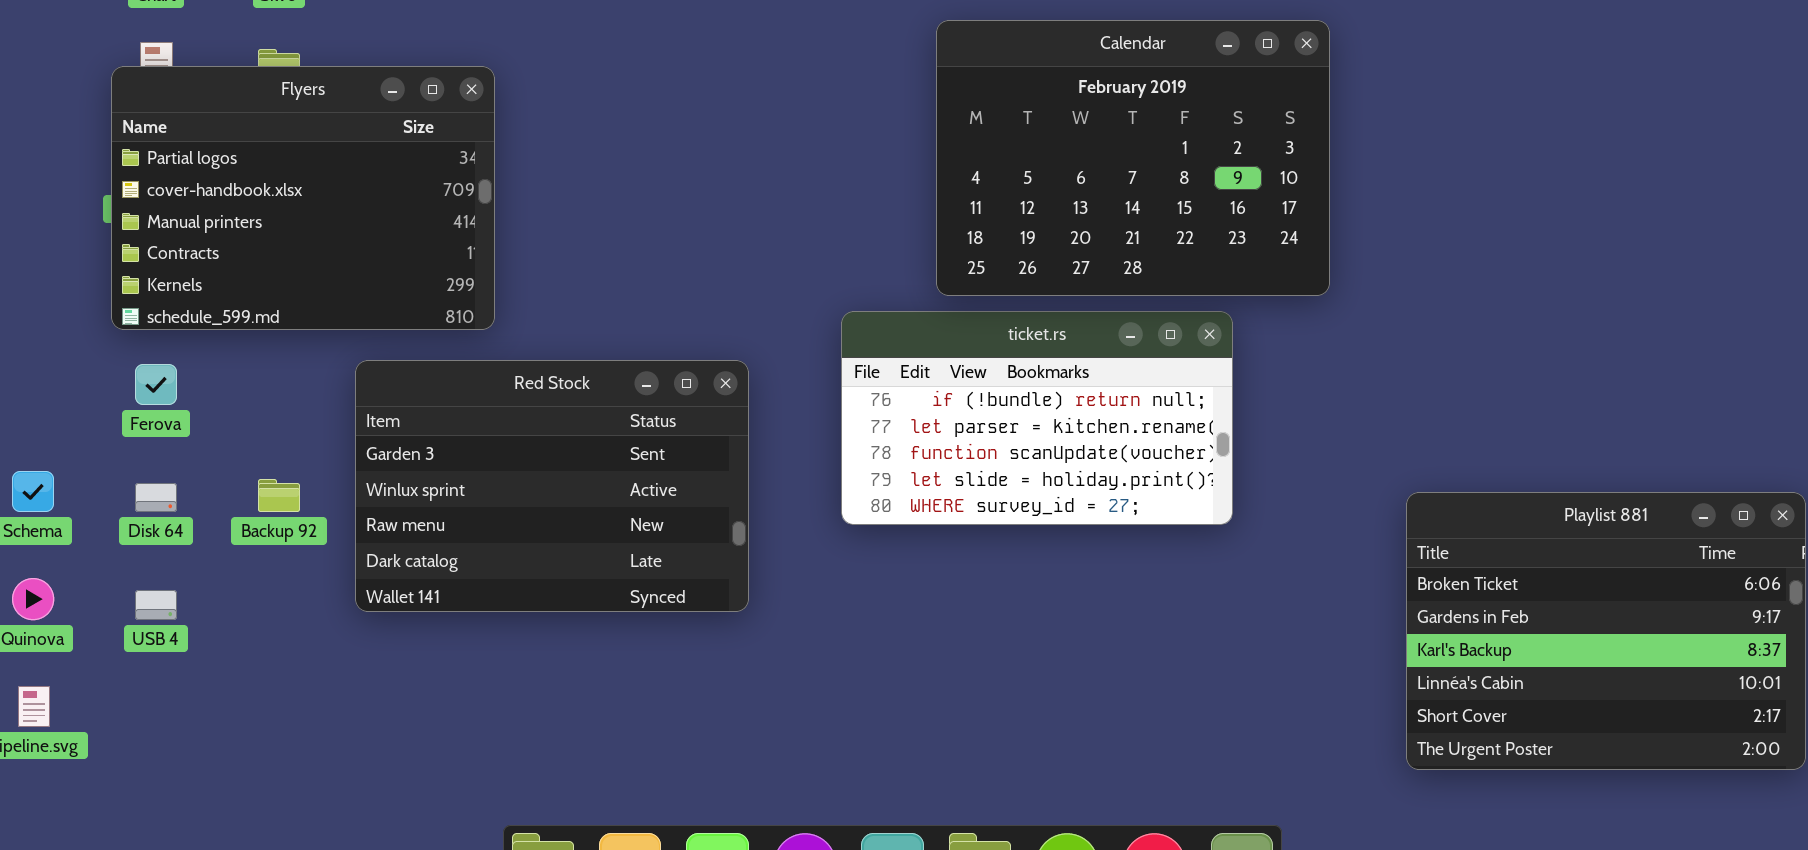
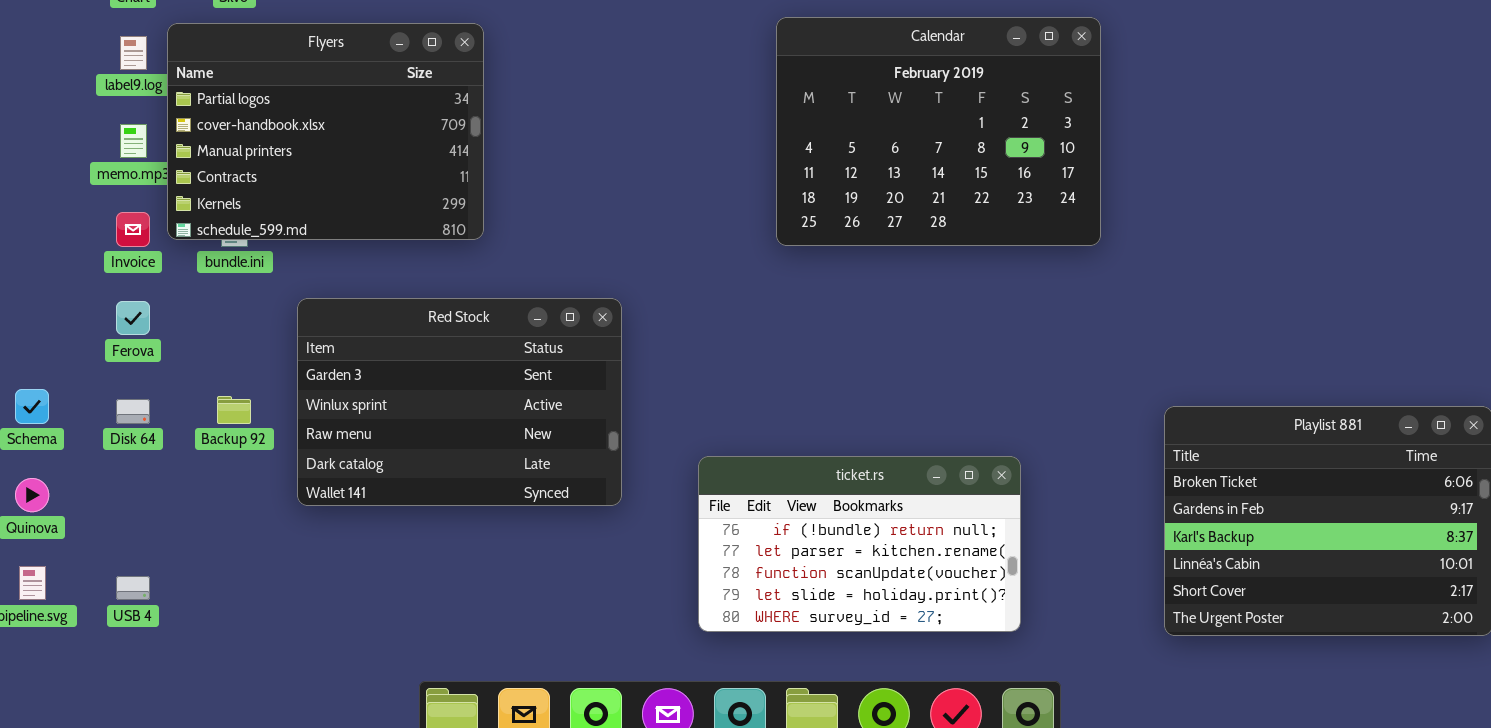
Flyers: [111,66,495,330] -> [167,23,484,240], moved
ticket.rs: [841,311,1233,525] -> [698,456,1021,632], moved
USB 4: [135,590,177,620] -> [116,576,150,600], moved

